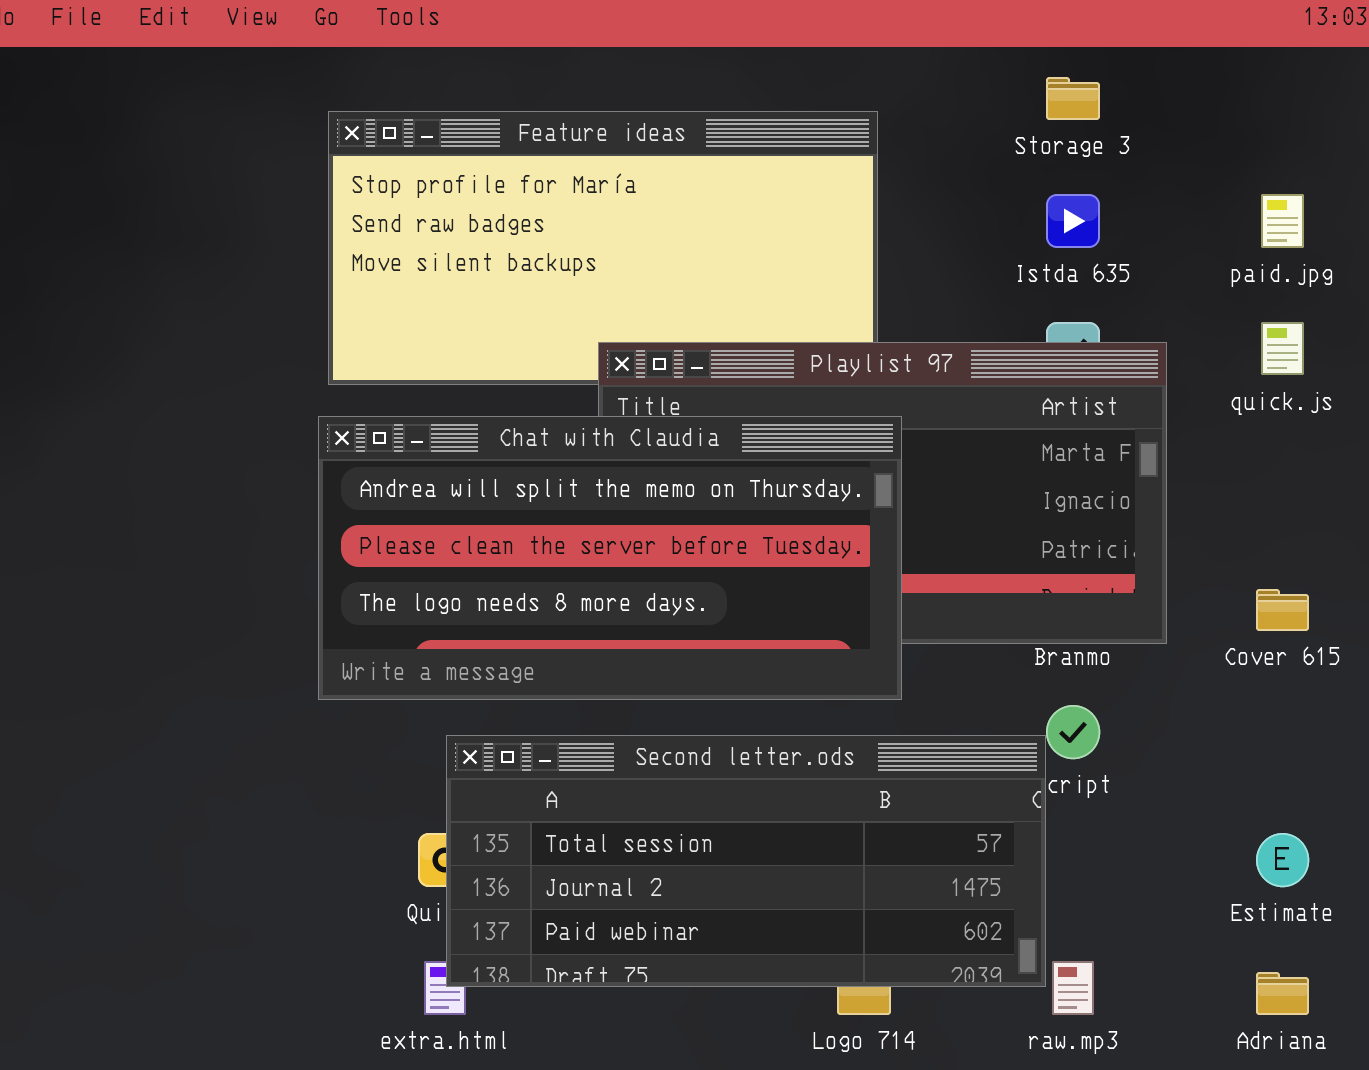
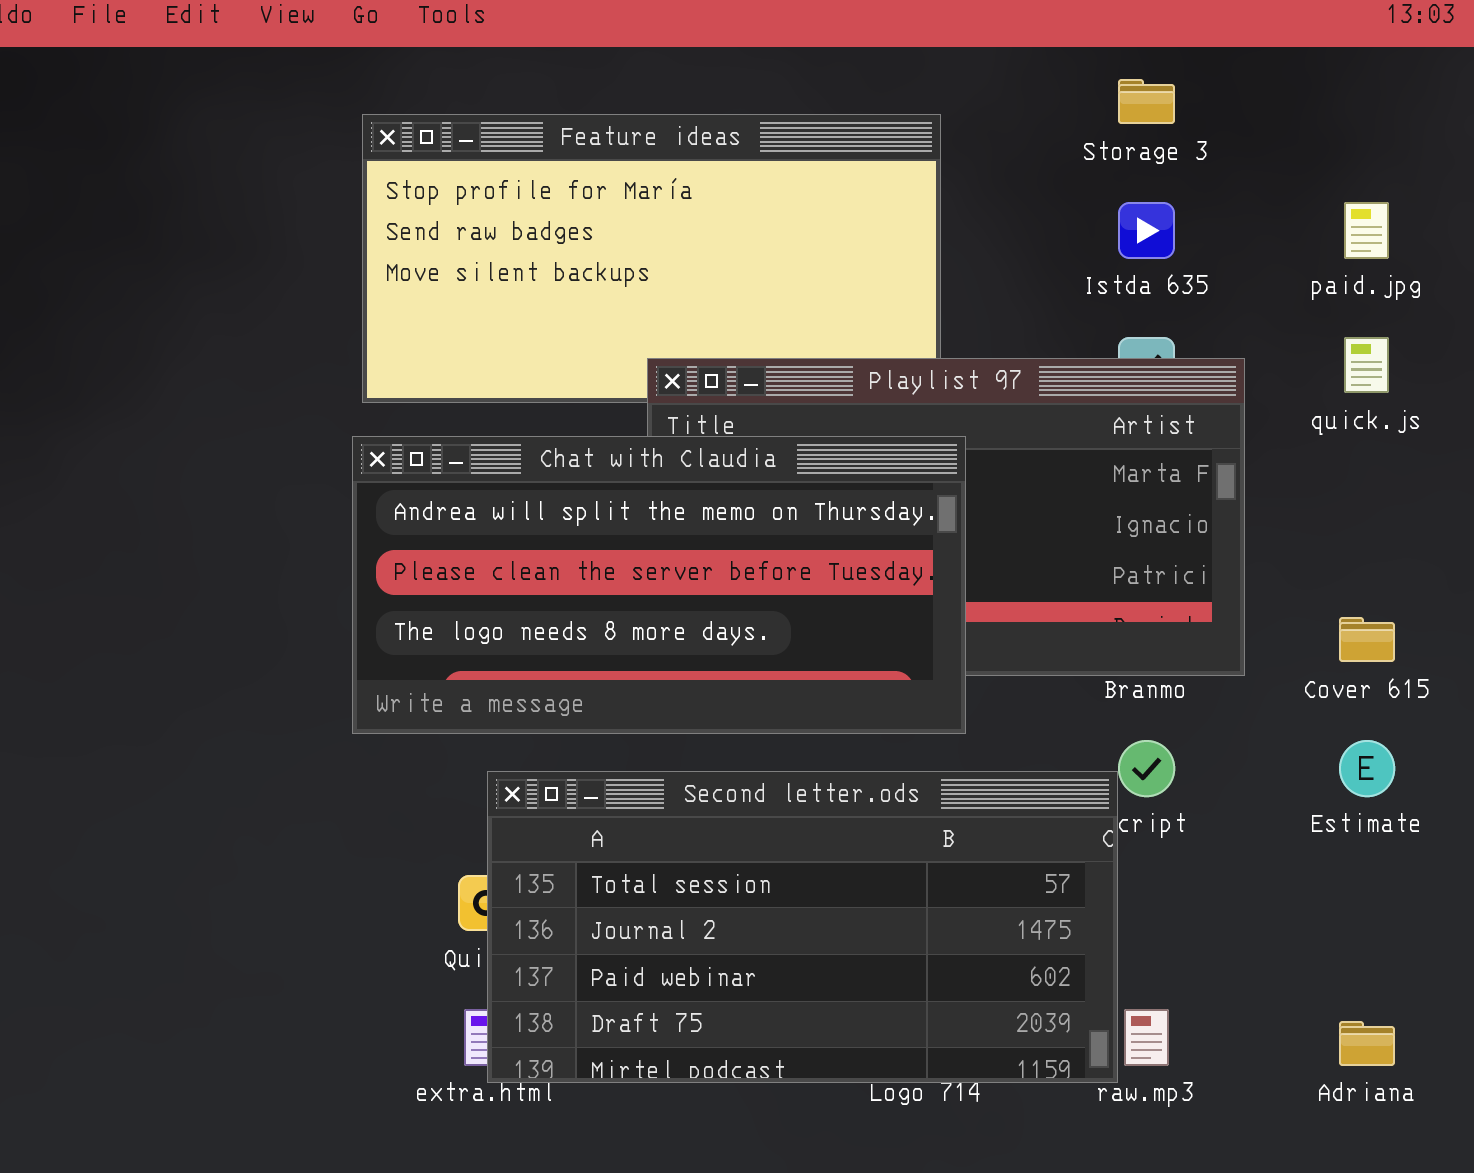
Second letter.ods: [446,735,1046,987] -> [487,771,1118,1083], resized
Estimate: [1256,833,1309,887] -> [1339,740,1395,797], moved

